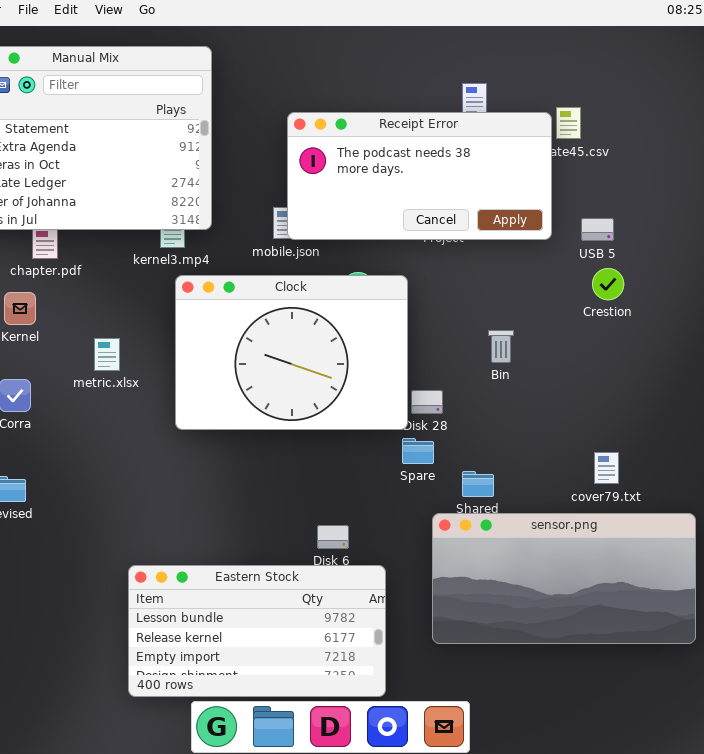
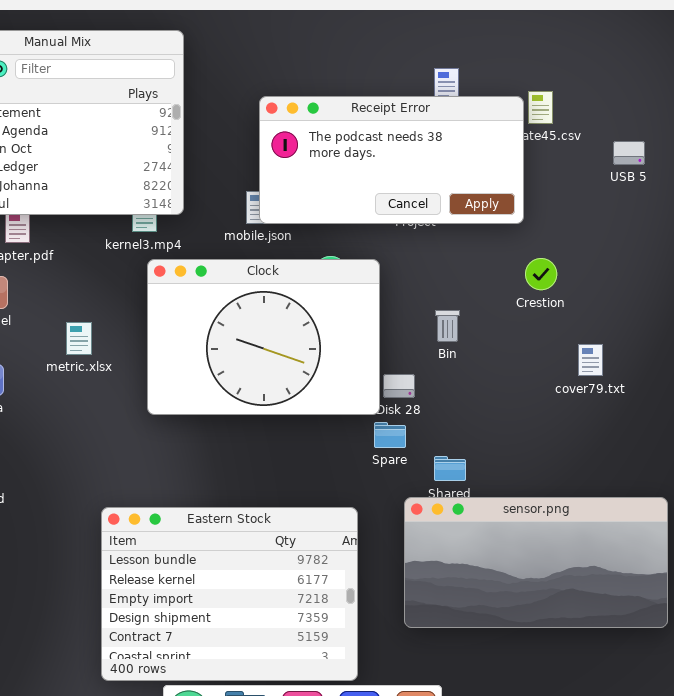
USB 5: [581,218,614,241] -> [613,141,645,165], moved
Crestion: [592,268,624,300] -> [525,258,557,290], moved
Bin: [488,330,514,363] -> [435,310,460,342], moved
cover79.txt: [594,452,619,484] -> [578,344,603,376], moved
Eastern Stock: [128,565,386,697] -> [101,507,358,681], resized

